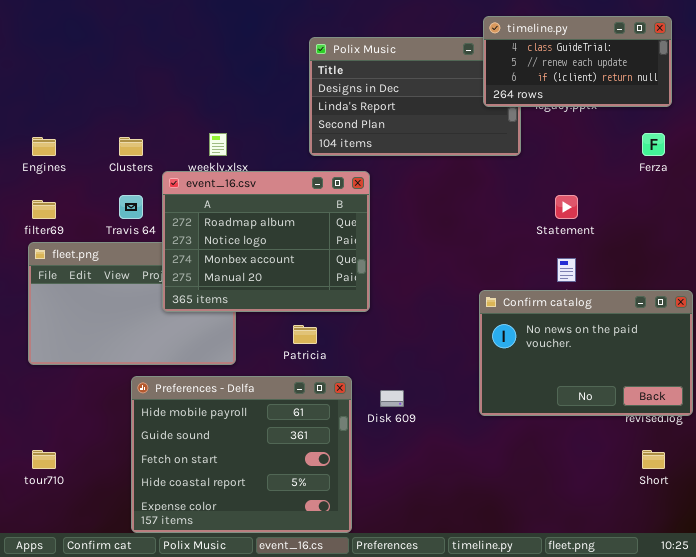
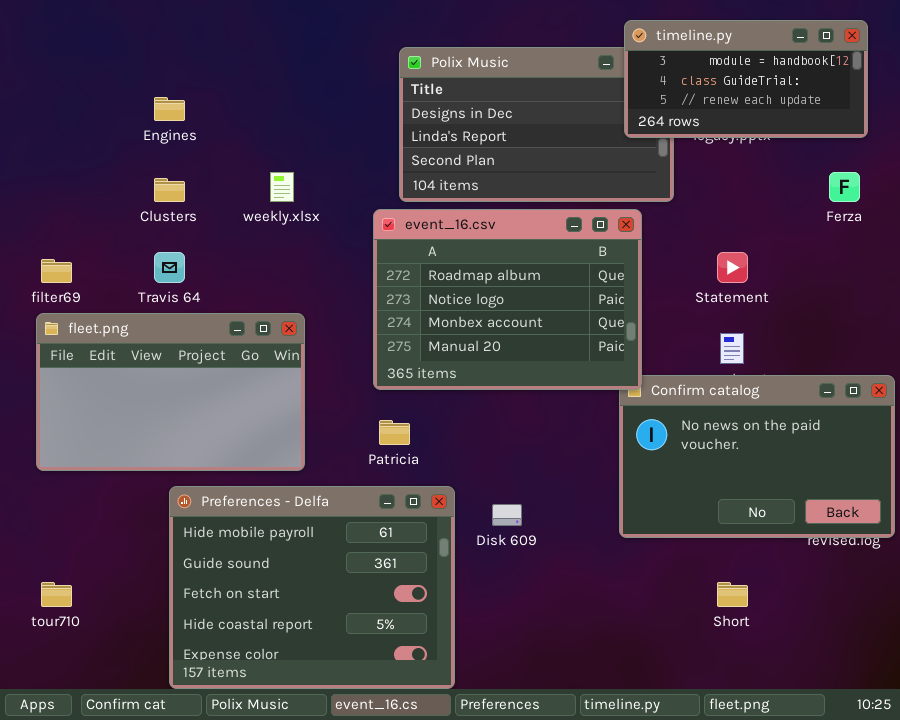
timeline.py: [483,16,672,107] -> [624,20,868,138], scrolled up 1 row
Engines: [32,137,56,156] -> [154,97,185,121], moved
event_16.csv: [162,171,370,312] -> [373,209,642,390], moved
Short: [642,450,665,469] -> [717,582,748,607], moved

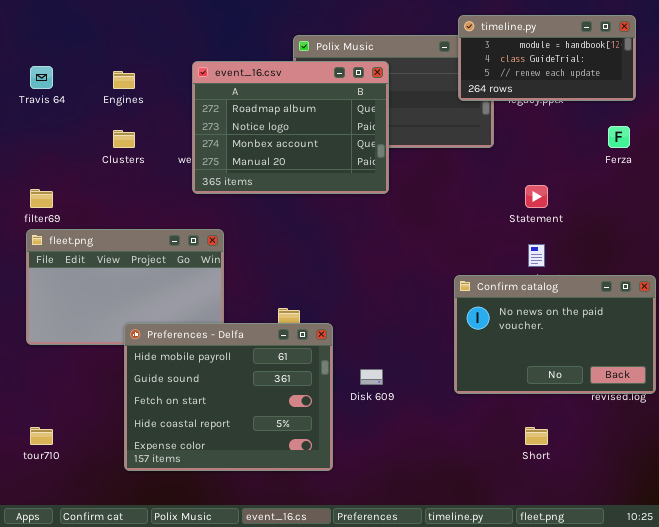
event_16.csv: [373,209,642,390] -> [192,61,389,194], moved
Travis 64: [154,252,185,283] -> [30,66,53,89], moved
Preferences - Delfa: [169,486,455,689] -> [124,323,333,471], moved

